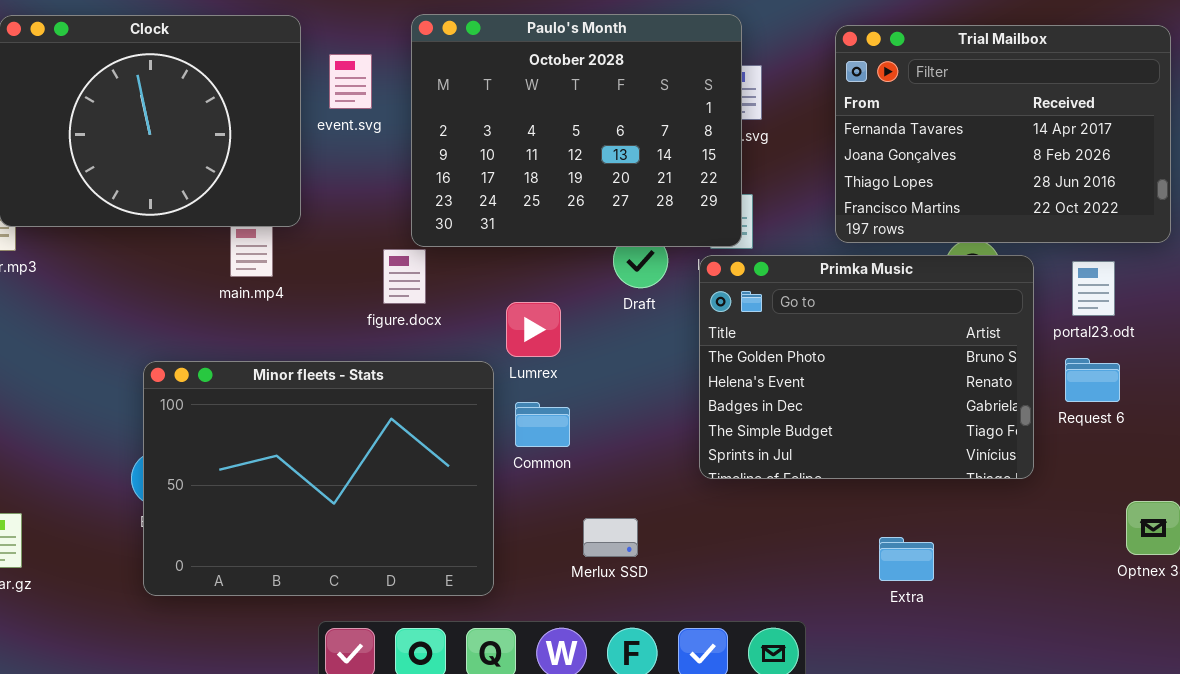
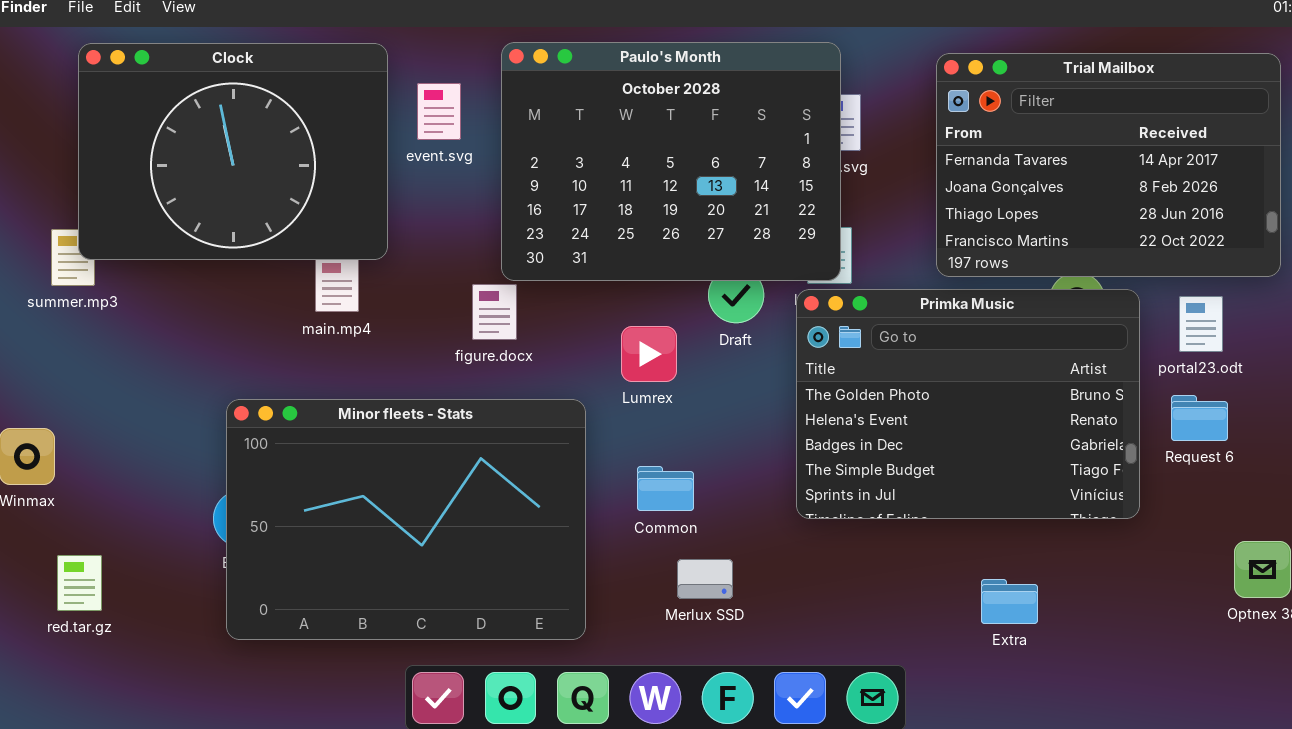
Lumrex: [506,302,561,357] -> [621,326,677,382], moved
Common: [515,402,570,447] -> [637,466,694,511], moved

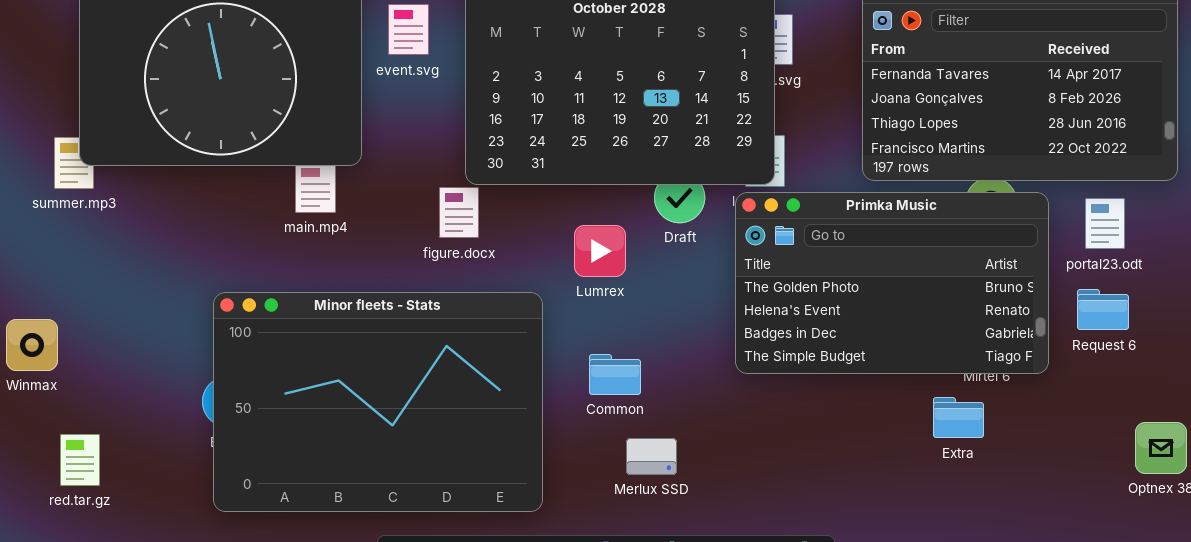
Primka Music: [796,289,1140,519] -> [735,192,1049,374], resized
Extra: [981,579,1038,624] -> [933,397,984,438], moved

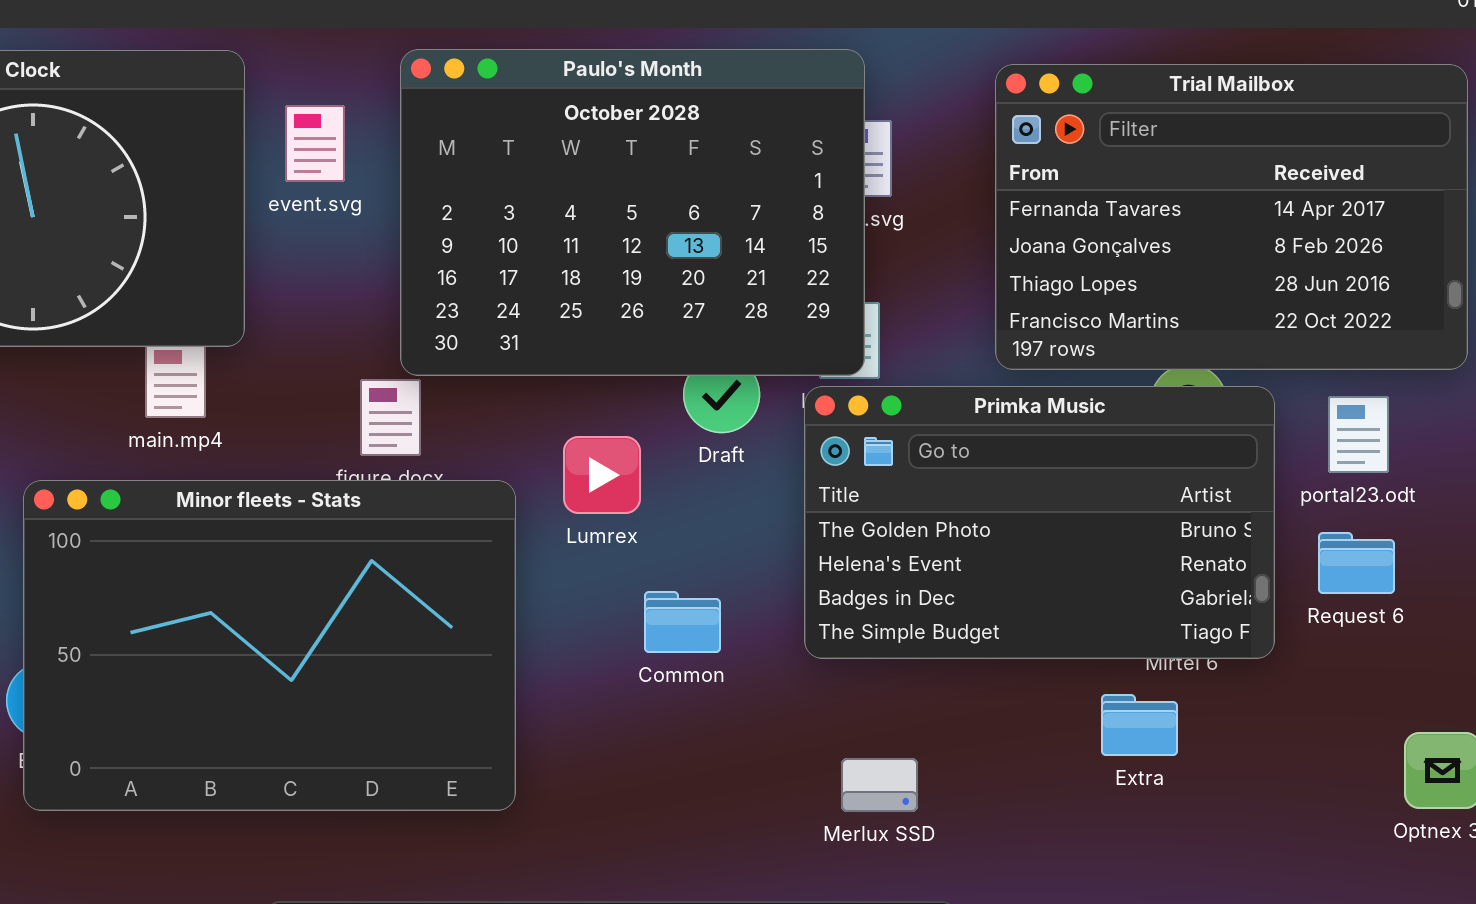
Minor fleets - Stats: [213,292,543,512] -> [23,480,516,811], moved
Common: [589,354,641,395] -> [644,591,721,653], moved
Merlux SSD: [626,438,677,475] -> [841,758,918,812], moved

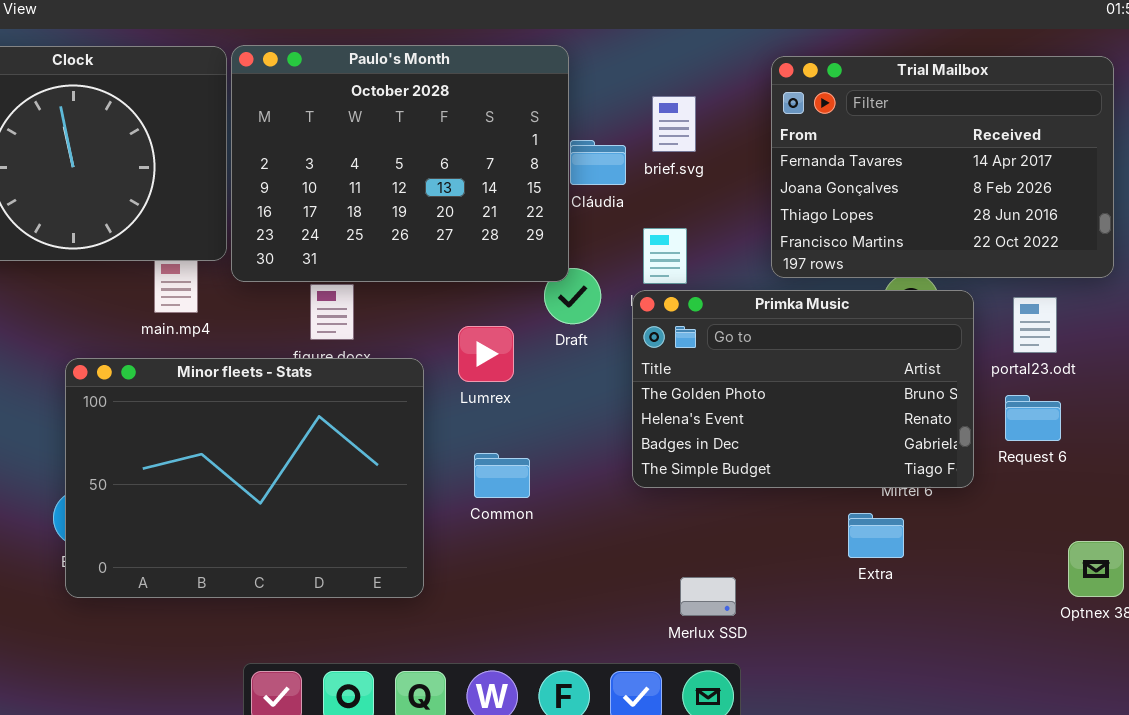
Paulo's Month: [400,49,865,376] -> [231,45,569,282], moved
Common: [644,591,721,653] -> [474,453,530,498], moved
Merlux SSD: [841,758,918,812] -> [680,577,736,616], moved

